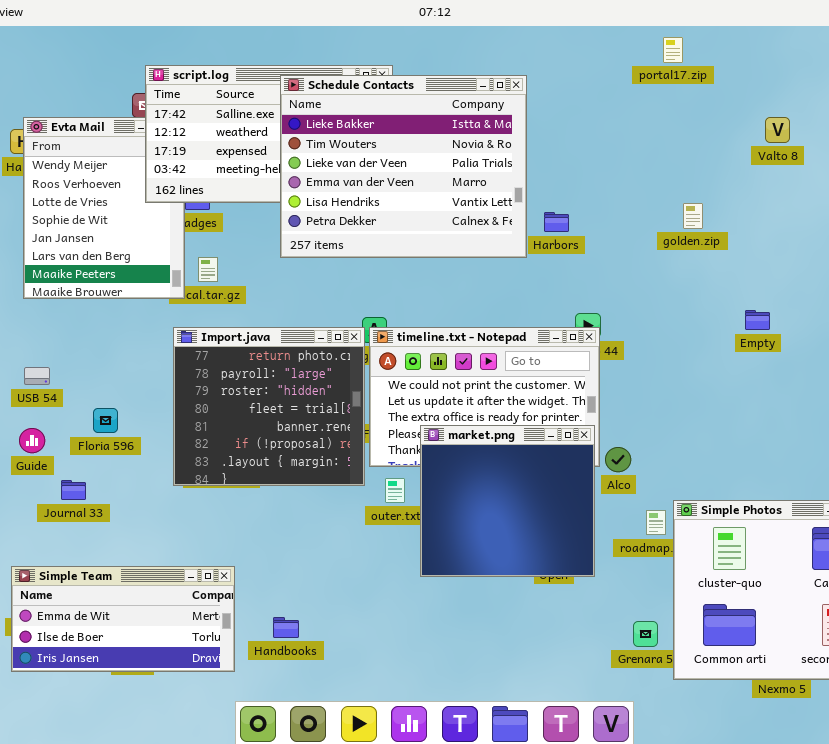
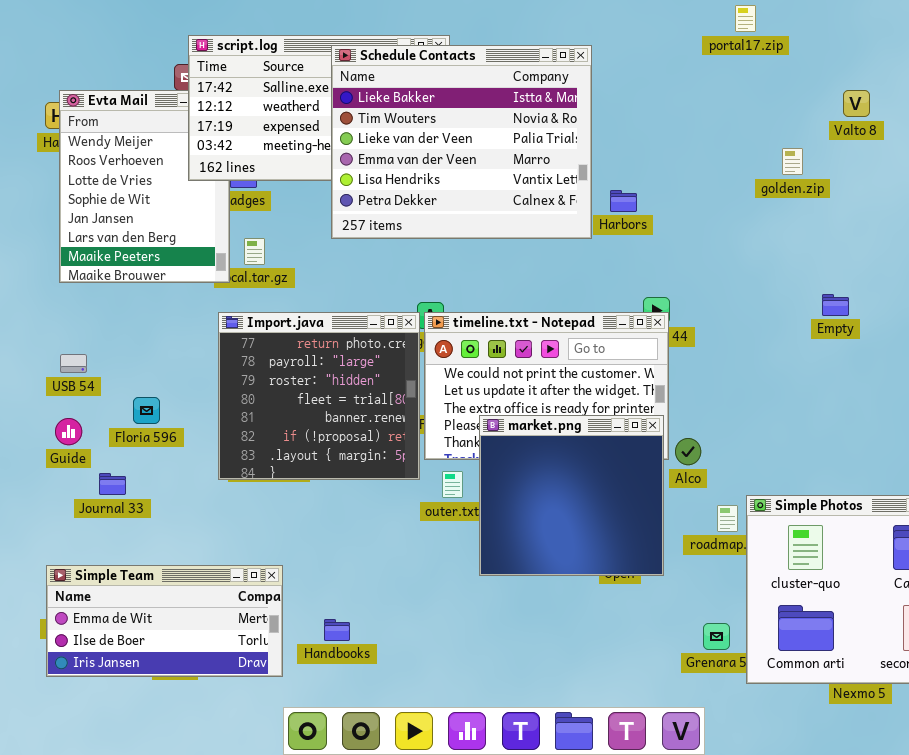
golden.zip: [683,203,703,229] -> [782,148,803,175], moved

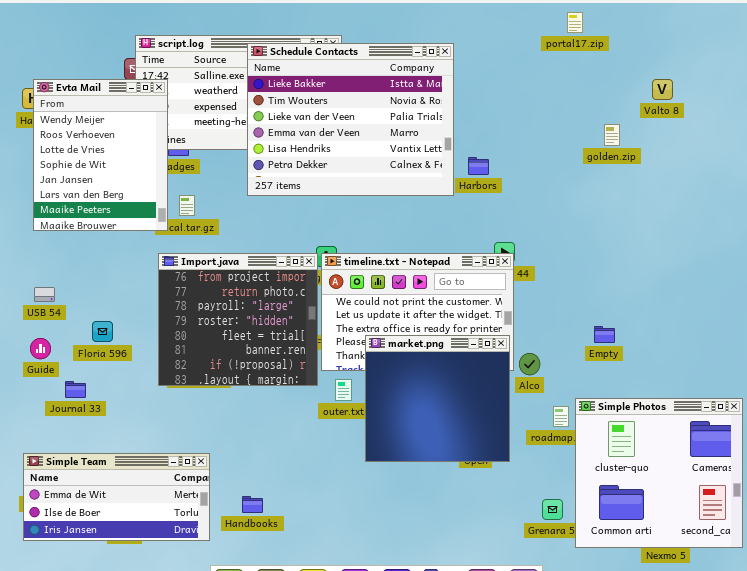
Evta Mail: [59,90,230,283] -> [33,79,168,231], raised
Empty: [822,294,849,316] -> [594,326,615,343], moved
Import.java: [218,312,420,480] -> [158,253,318,386], scrolled up 1 row

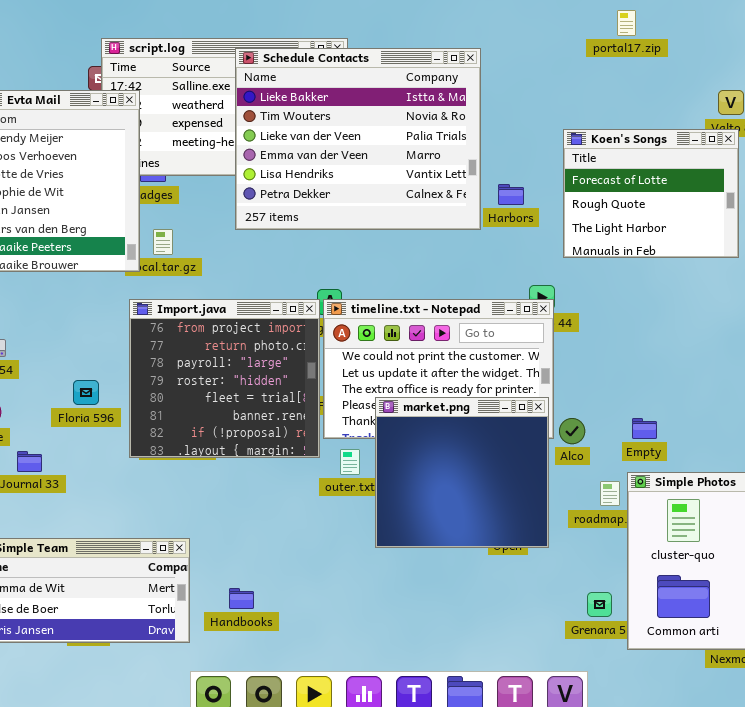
Koen's Songs: none -> [563,129,739,258], opened
Floria 596: [92,321,113,342] -> [73,380,99,405], moved
Empty: [594,326,615,343] -> [632,418,657,439], moved

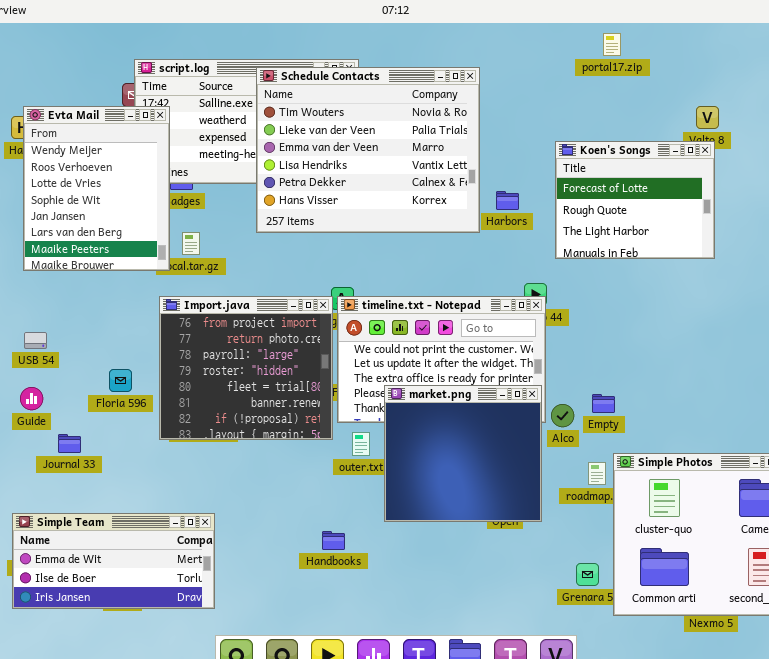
Schedule Contacts: [235,48,481,230] -> [256,67,480,233], scrolled down 1 row
Empty: [632,418,657,439] -> [592,394,615,413], moved
Handbooks: [229,588,254,609] -> [322,531,345,550], moved

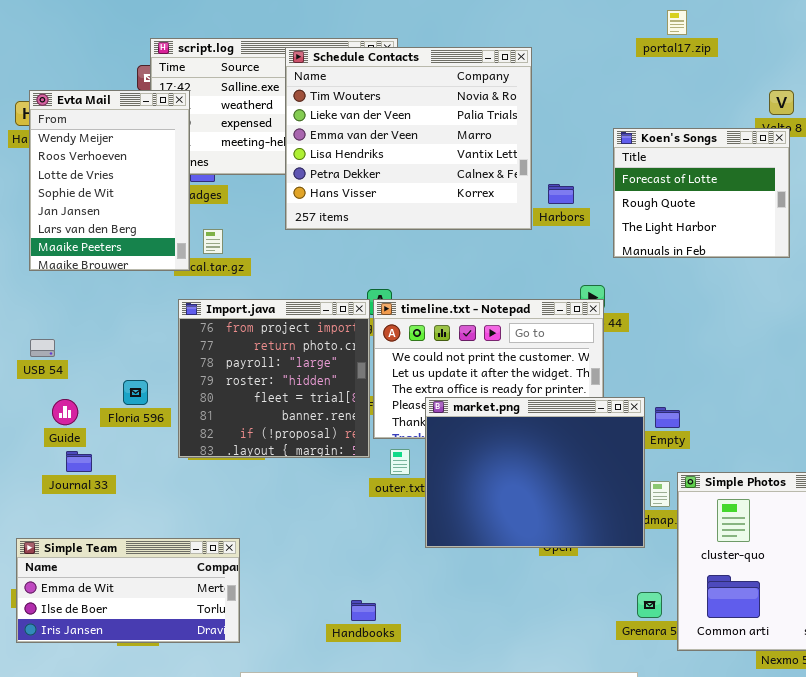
market.png: [384,385,542,522] -> [425,397,645,548], resized
Guide: [20,387,43,410] -> [52,399,78,425], moved
Handbooks: [322,531,345,550] -> [351,600,376,621], moved

